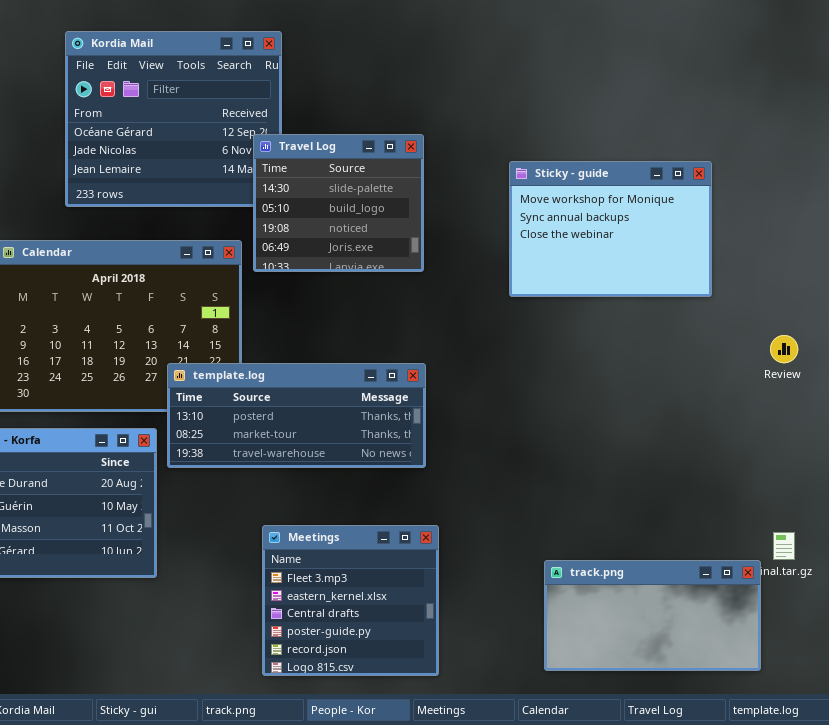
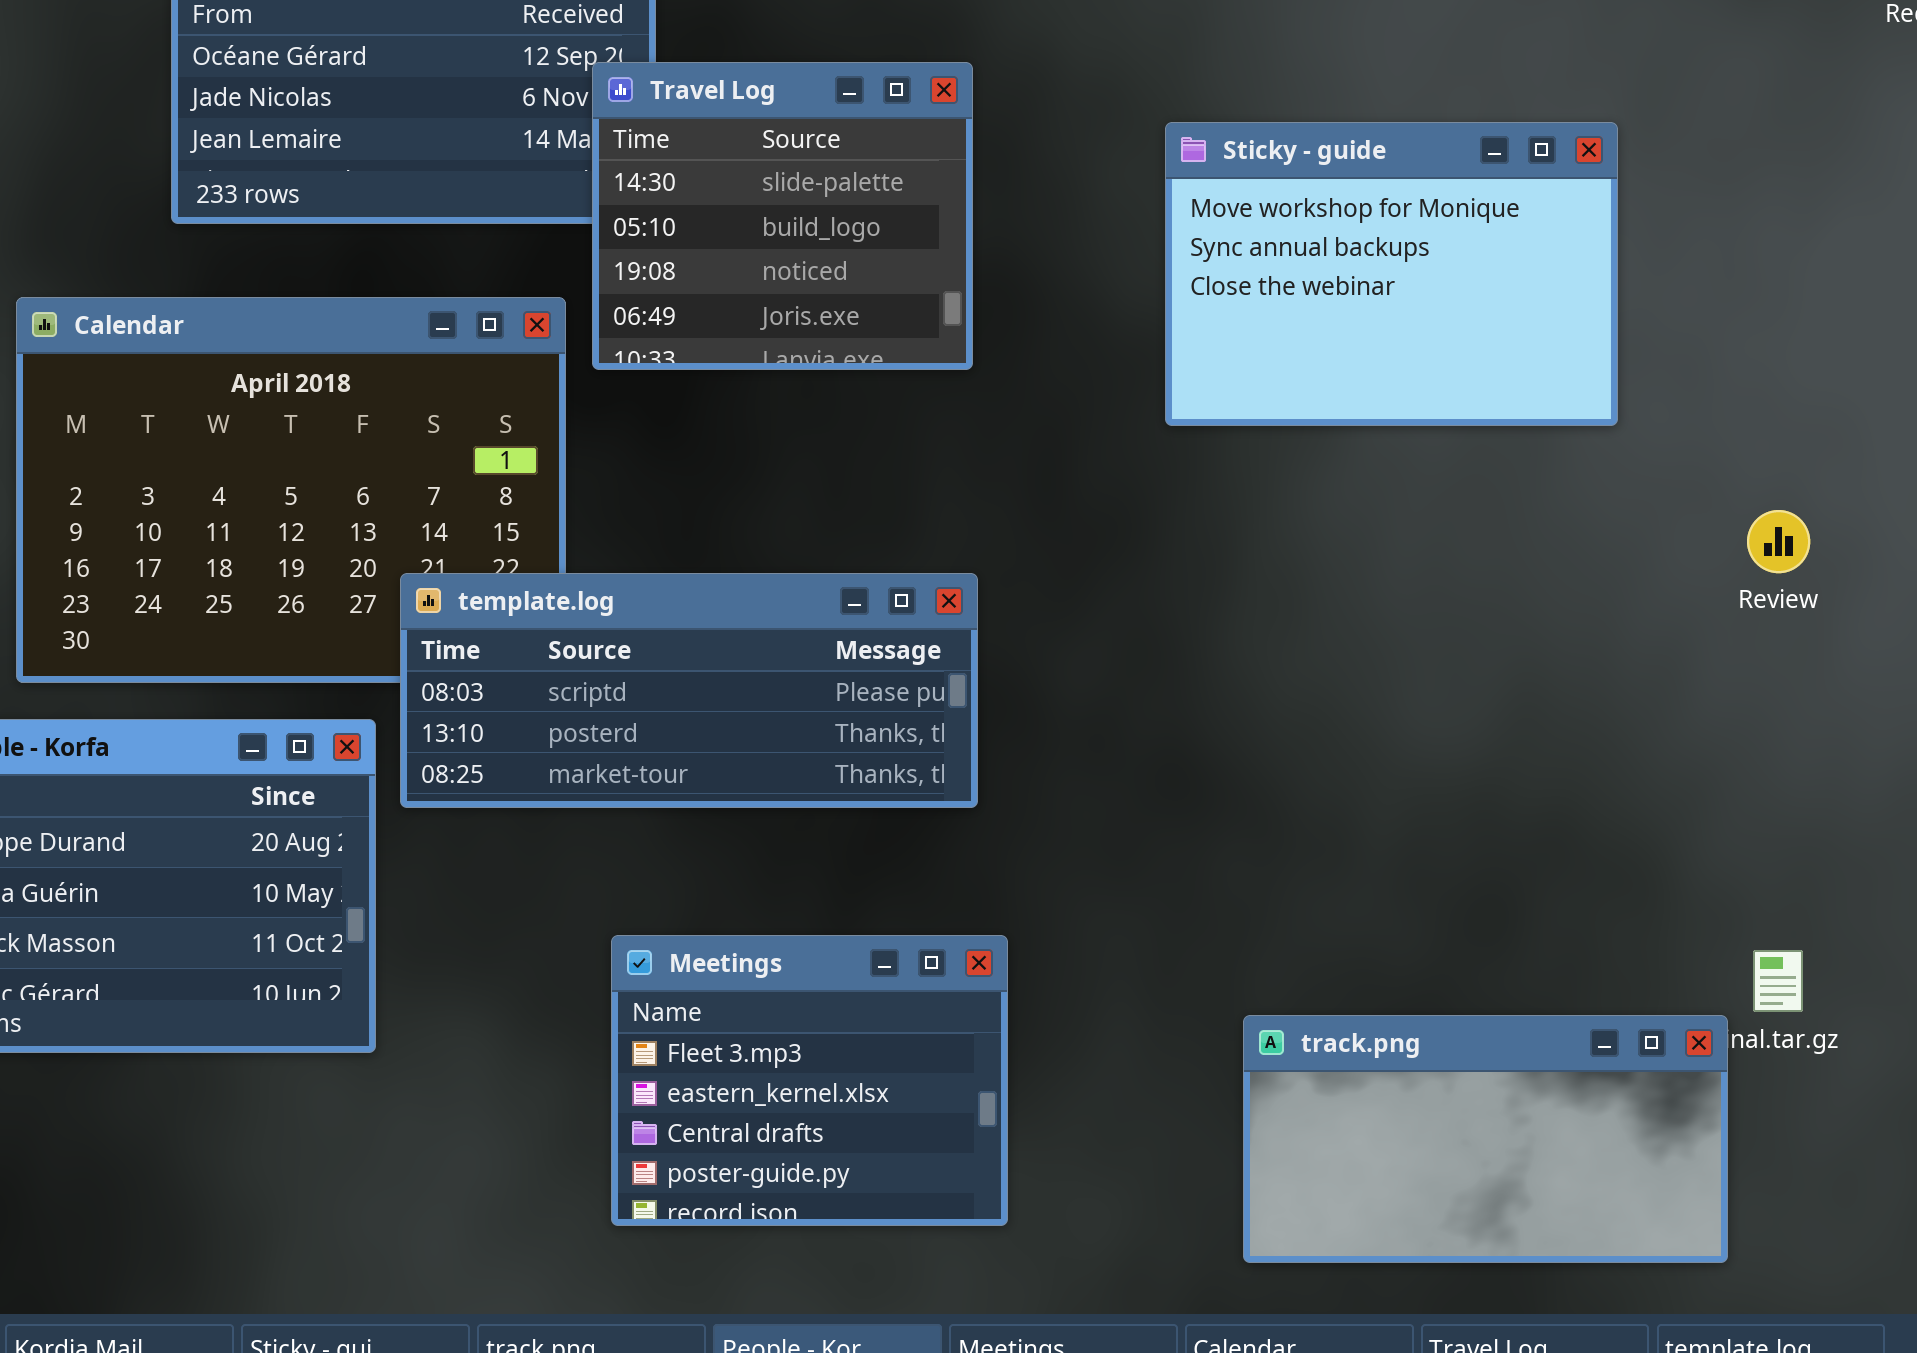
template.log: [167,363,426,468] -> [400,573,978,808], scrolled up 1 row
Meetings: [262,525,439,676] -> [611,935,1008,1226], resized

